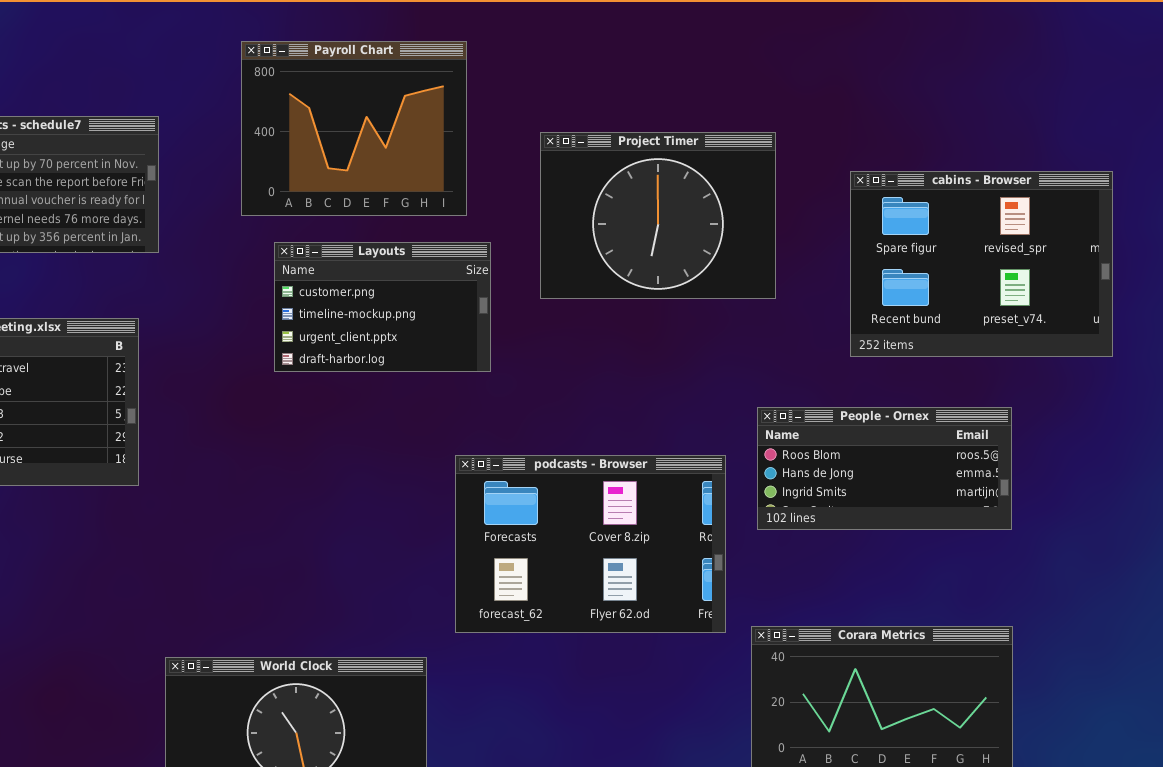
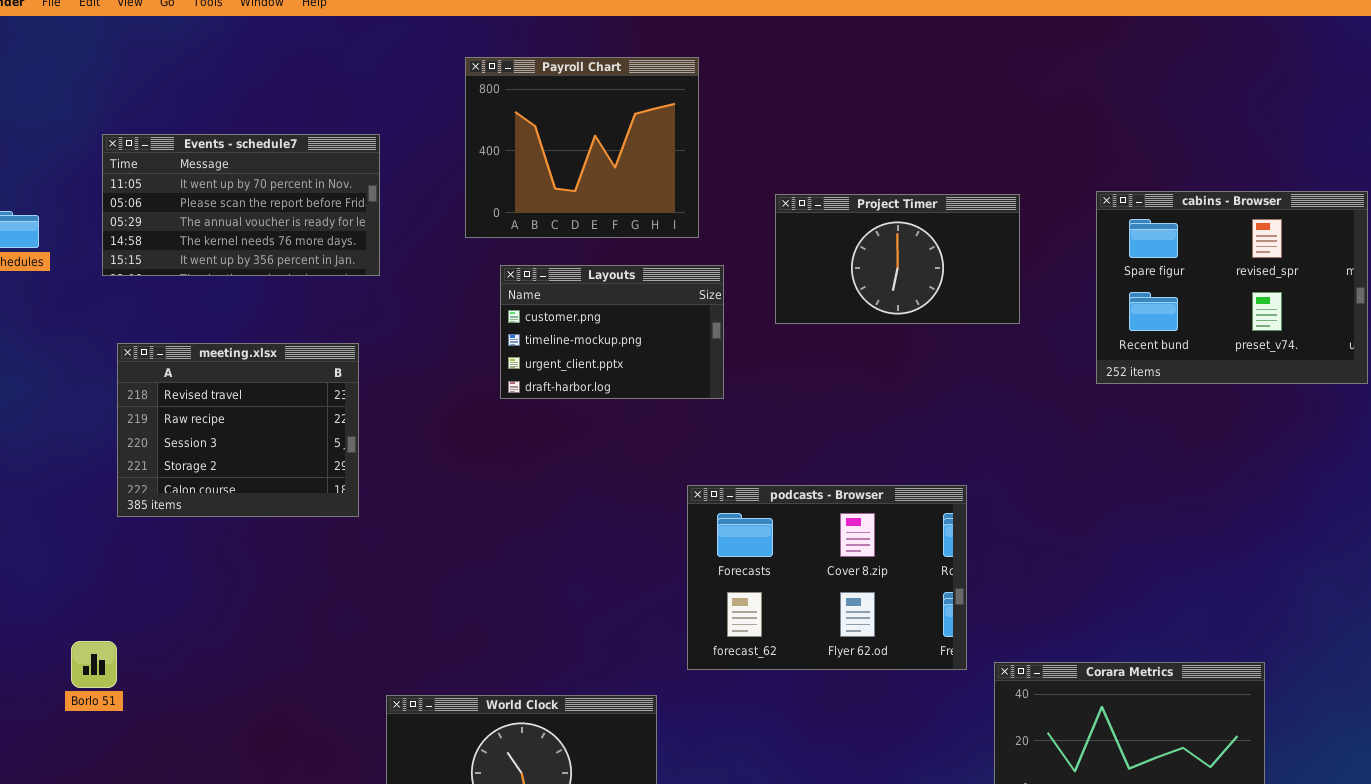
Project Timer: [540,132,776,299] -> [775,194,1020,324], resized
People - Ornex: [757,407,1012,530] -> none, closed

